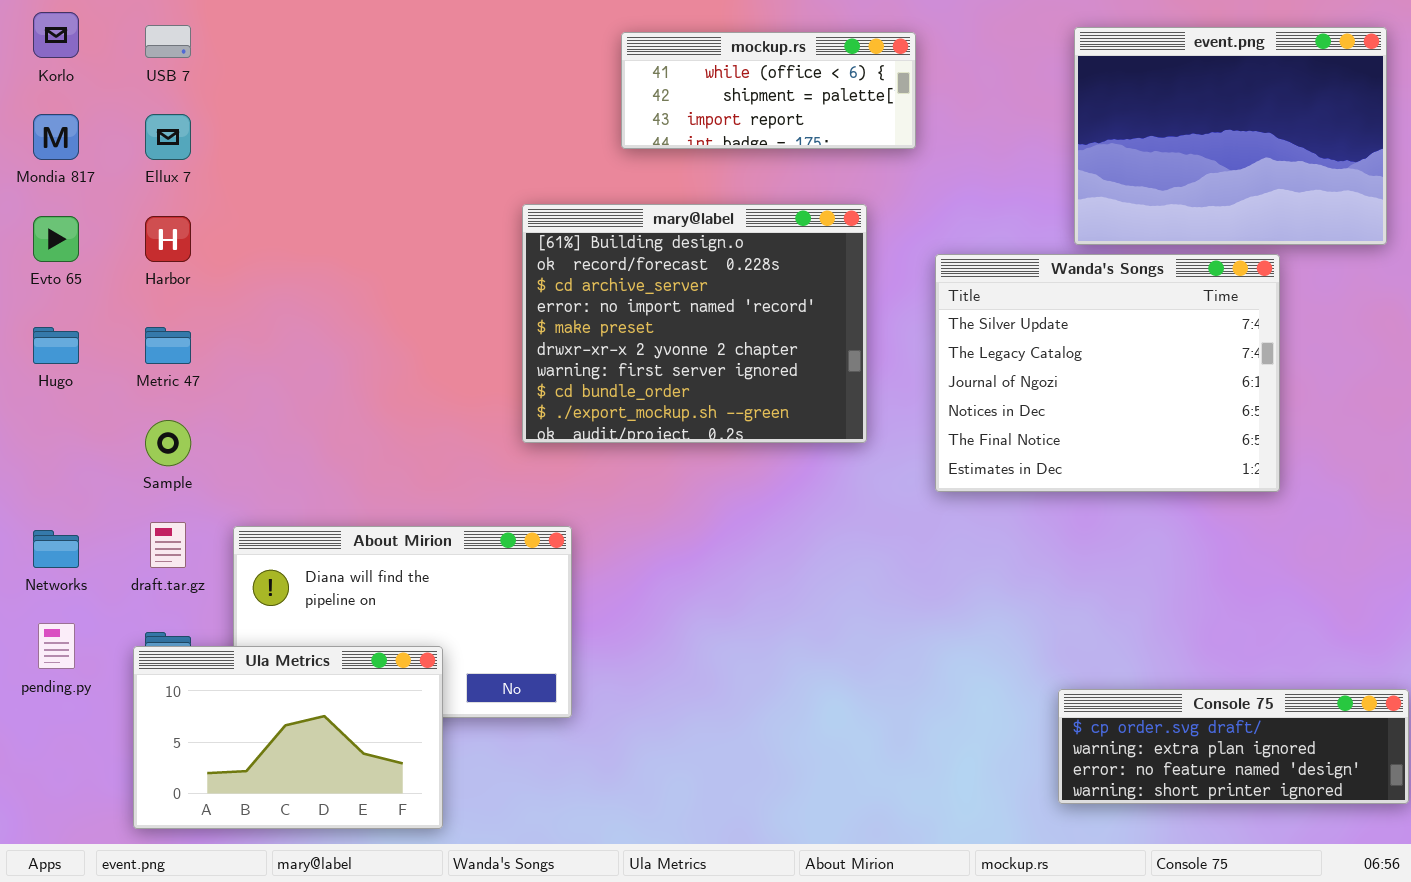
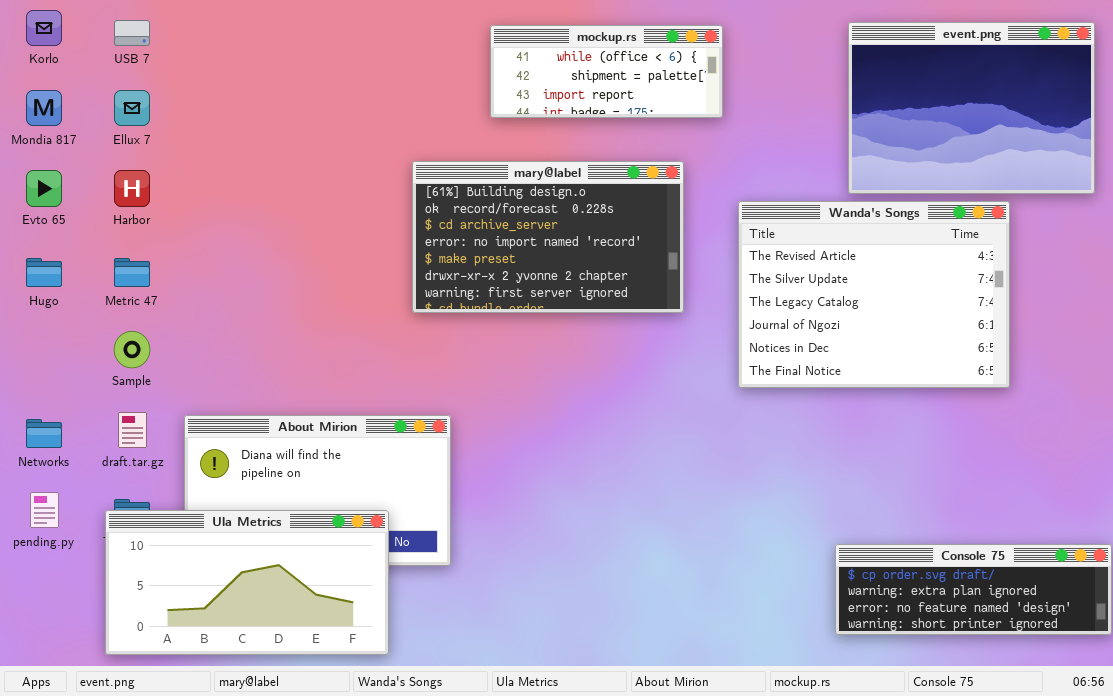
mary@label: [522,204,867,443] -> [412,161,684,313], resized
Wanda's Songs: [935,254,1280,492] -> [738,201,1010,388], scrolled up 1 row
Ula Metrics: [133,646,443,829] -> [105,510,389,655], resized

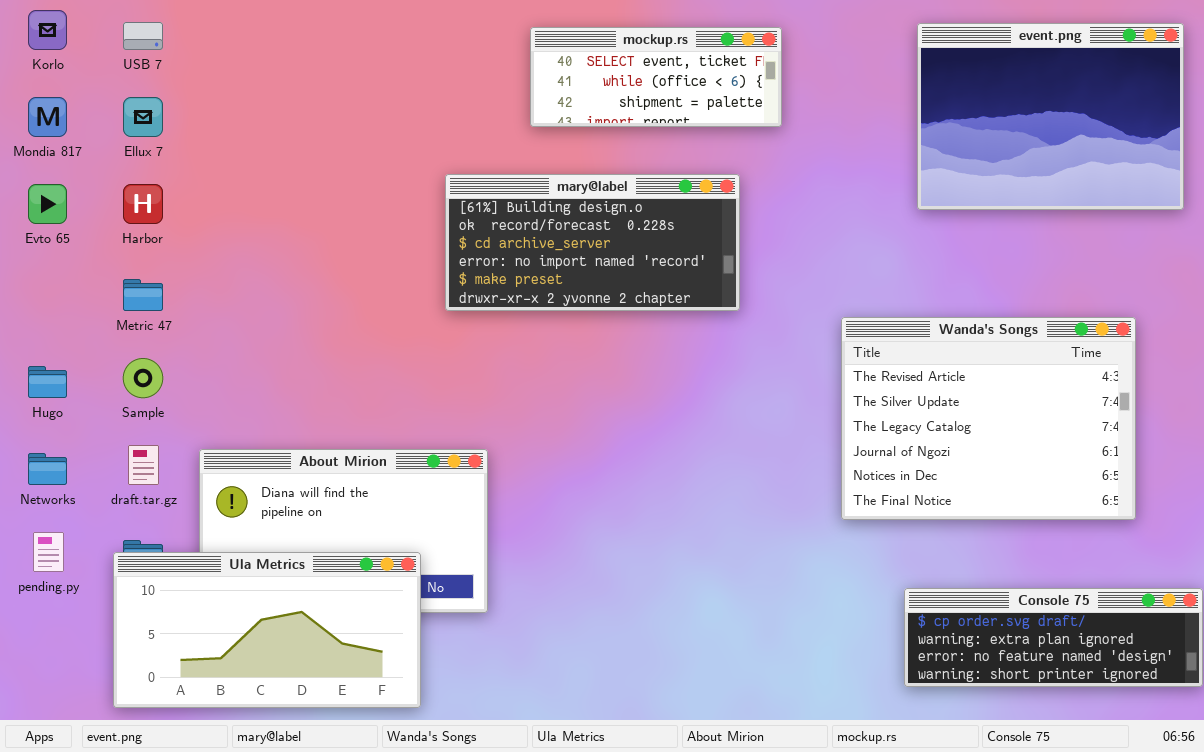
mockup.rs: [490,25,723,118] -> [530,27,782,127], scrolled up 1 row
mary@label: [412,161,684,313] -> [445,174,740,311], resized
Wanda's Songs: [738,201,1010,388] -> [841,317,1136,520], moved
Hugo: [26,258,62,287] -> [28,366,67,398], moved

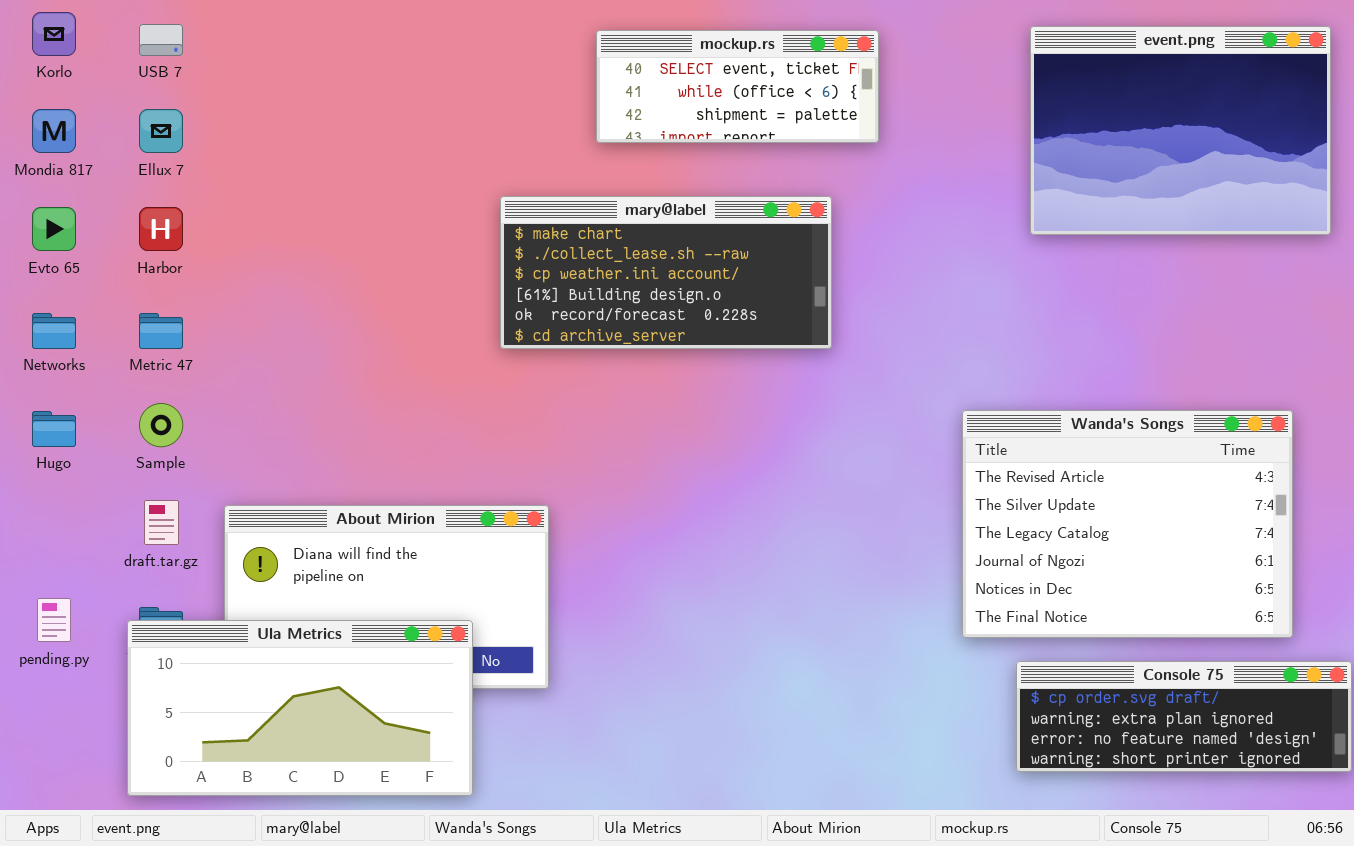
mary@label: [445,174,740,311] -> [500,196,832,349], scrolled up 3 rows
Wanda's Songs: [841,317,1136,520] -> [962,410,1293,638], moved
Networks: [28,453,67,485] -> [32,313,76,349], moved

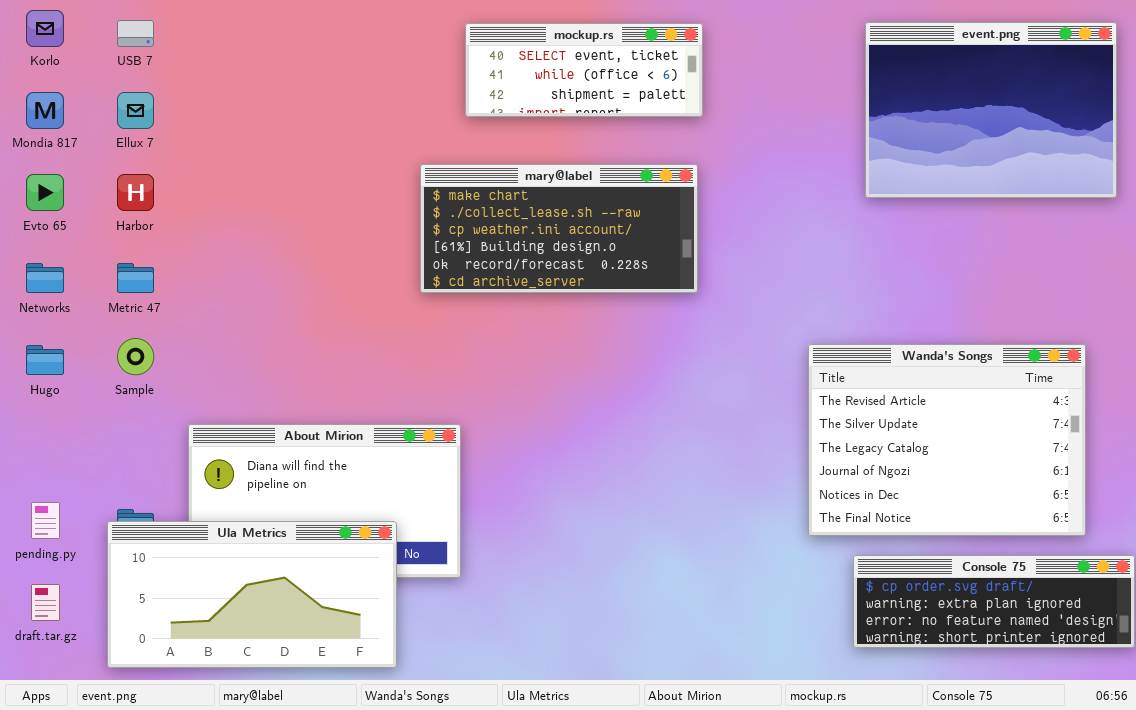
mockup.rs: [596,30,879,143] -> [465,23,703,117], moved
draft.tar.gz: [144,500,179,545] -> [31,584,60,621], moved

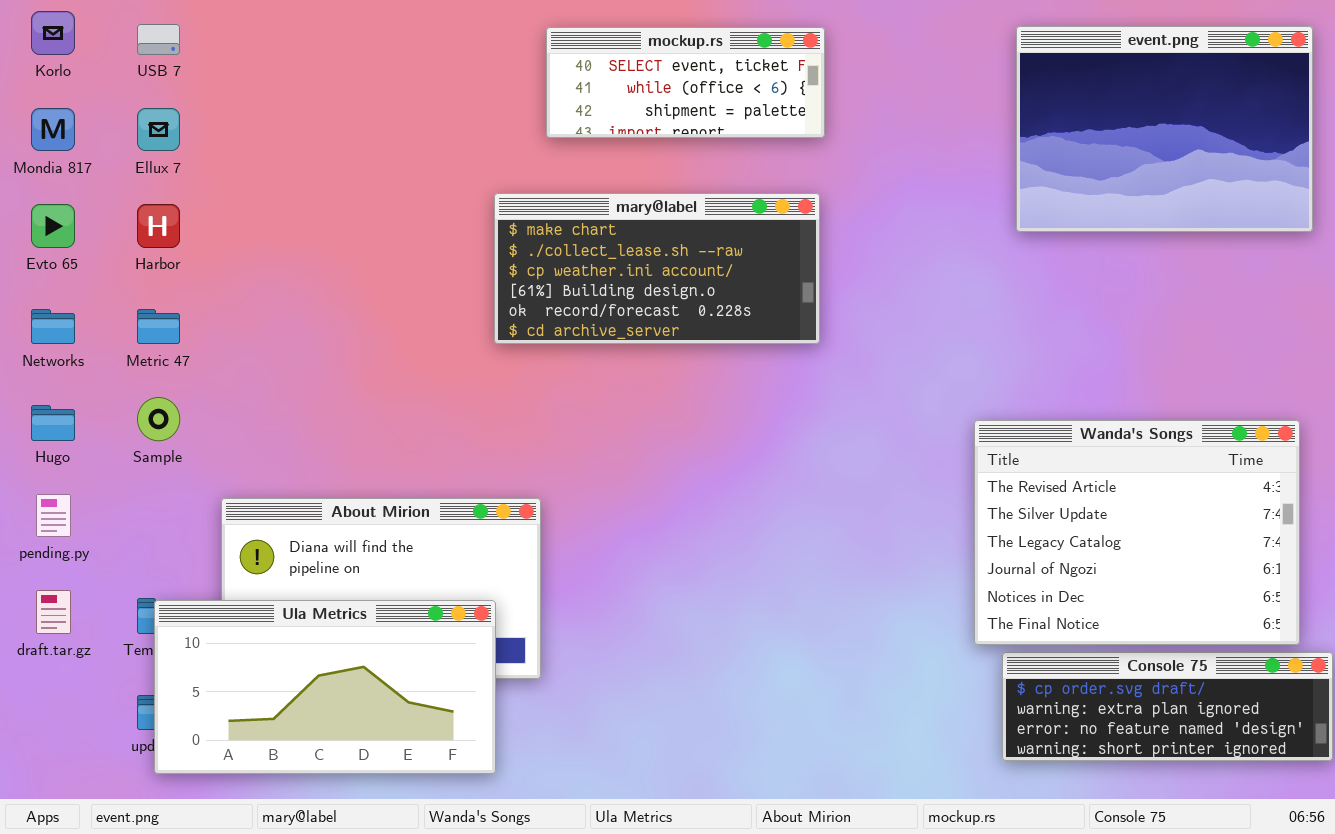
Wanda's Songs: [808,344,1086,536] -> [974,420,1300,645], moved
pending.py: [31,502,60,539] -> [36,494,71,537], moved
Ula Metrics: [107,521,397,668] -> [154,600,496,774], moved
draft.tar.gz: [31,584,60,621] -> [36,590,71,634], moved

